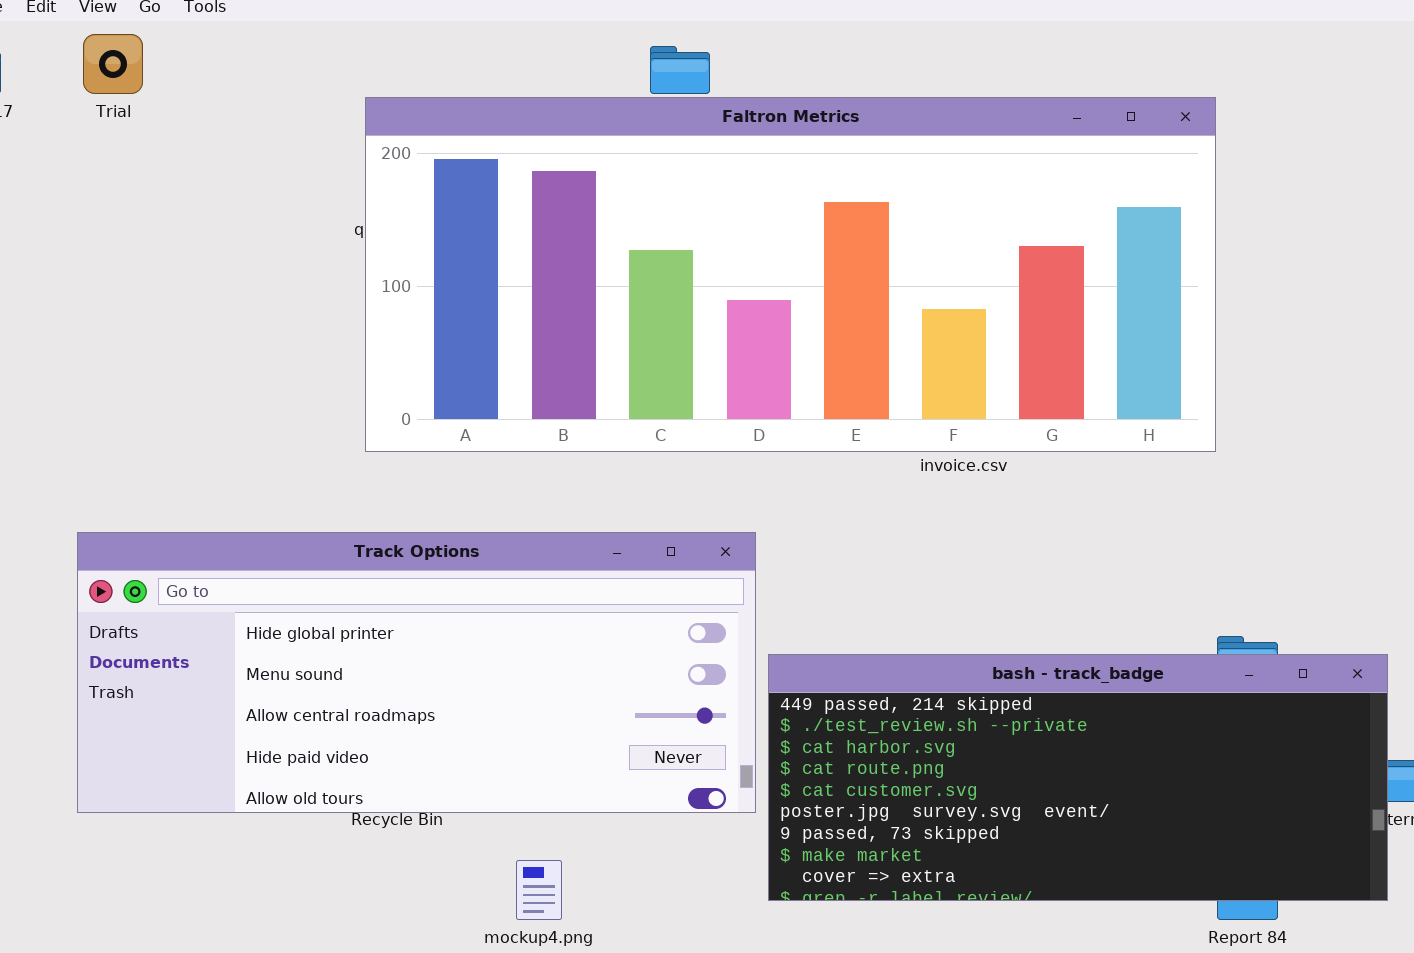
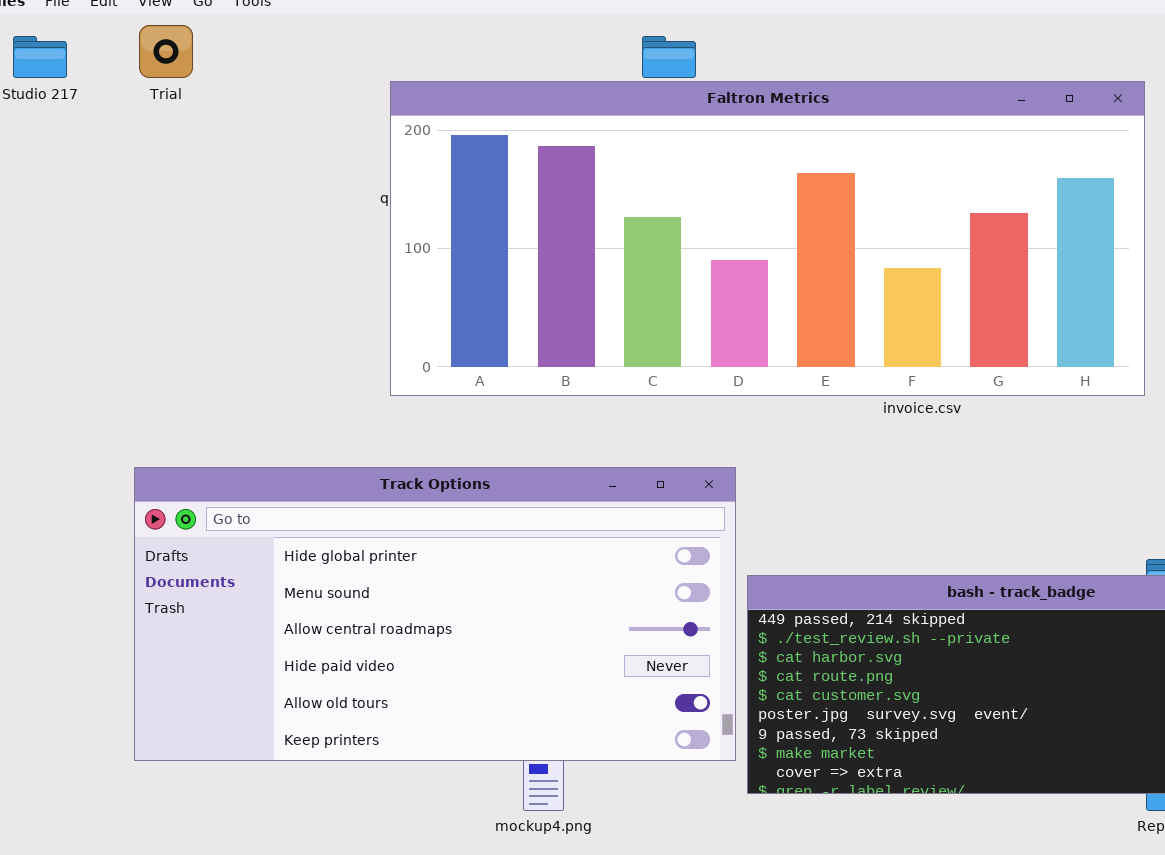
Track Options: [77,532,756,813] -> [134,467,736,761], resized

